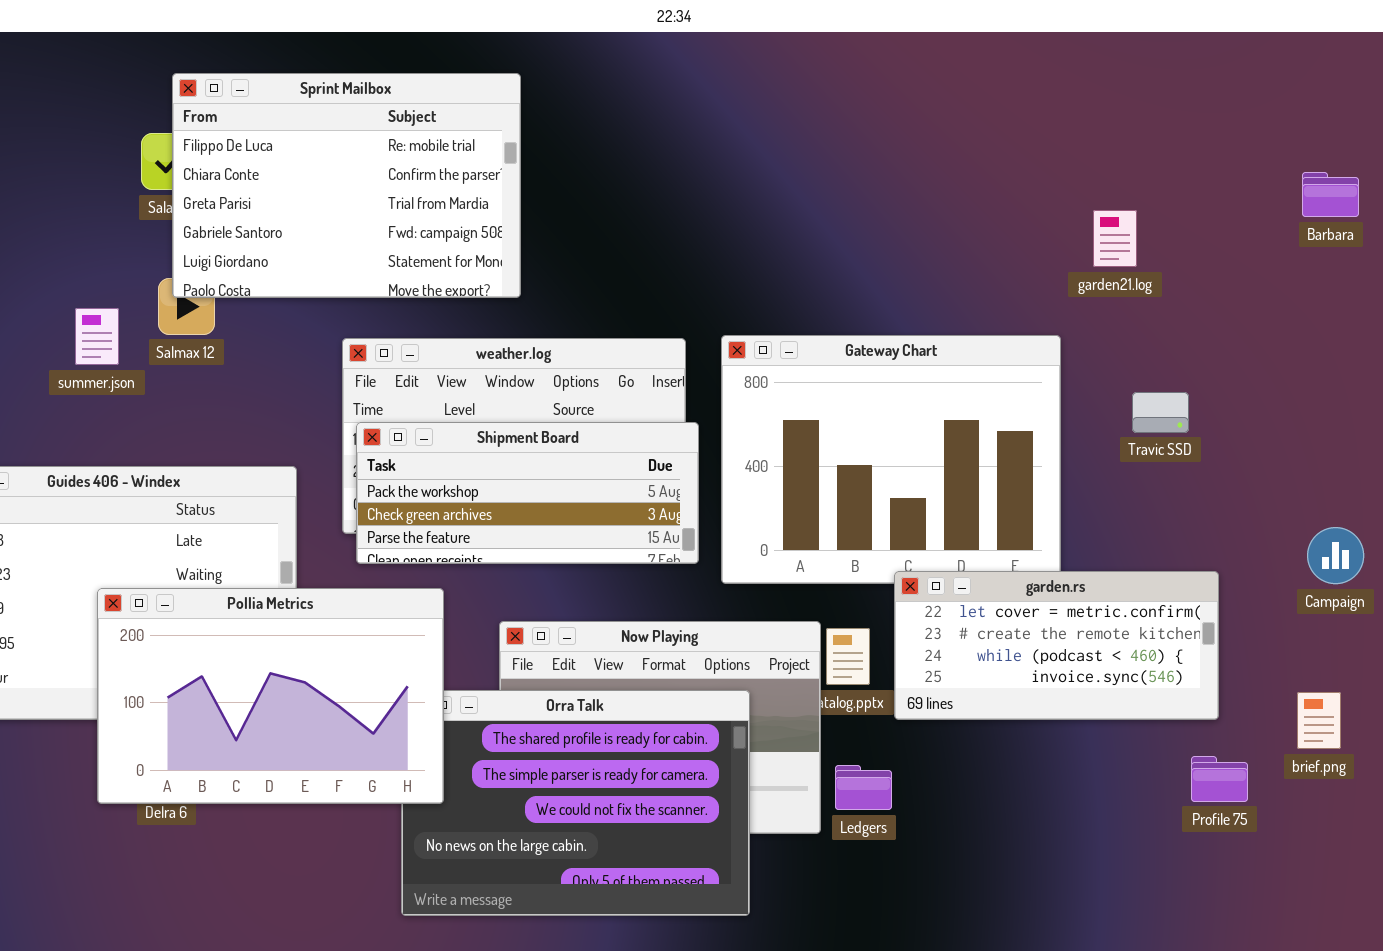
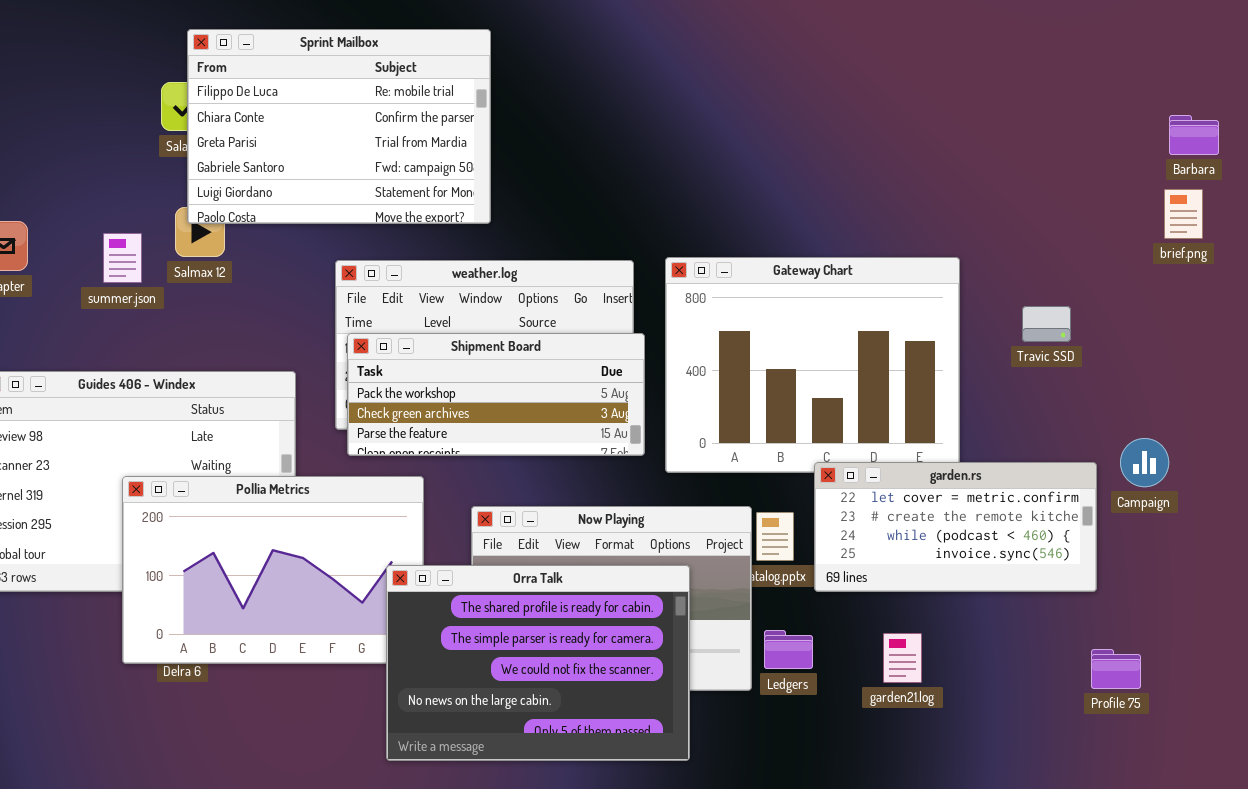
garden21.log: [1093,210,1137,267] -> [883,633,922,683], moved
Campaign: [1307,527,1364,584] -> [1120,438,1169,487], moved
Orra Talk: [401,690,750,916] -> [386,565,690,761], raised
brief.png: [1297,692,1341,749] -> [1164,189,1203,239], moved
Profile 75: [1191,756,1248,802] -> [1091,649,1141,689], moved

